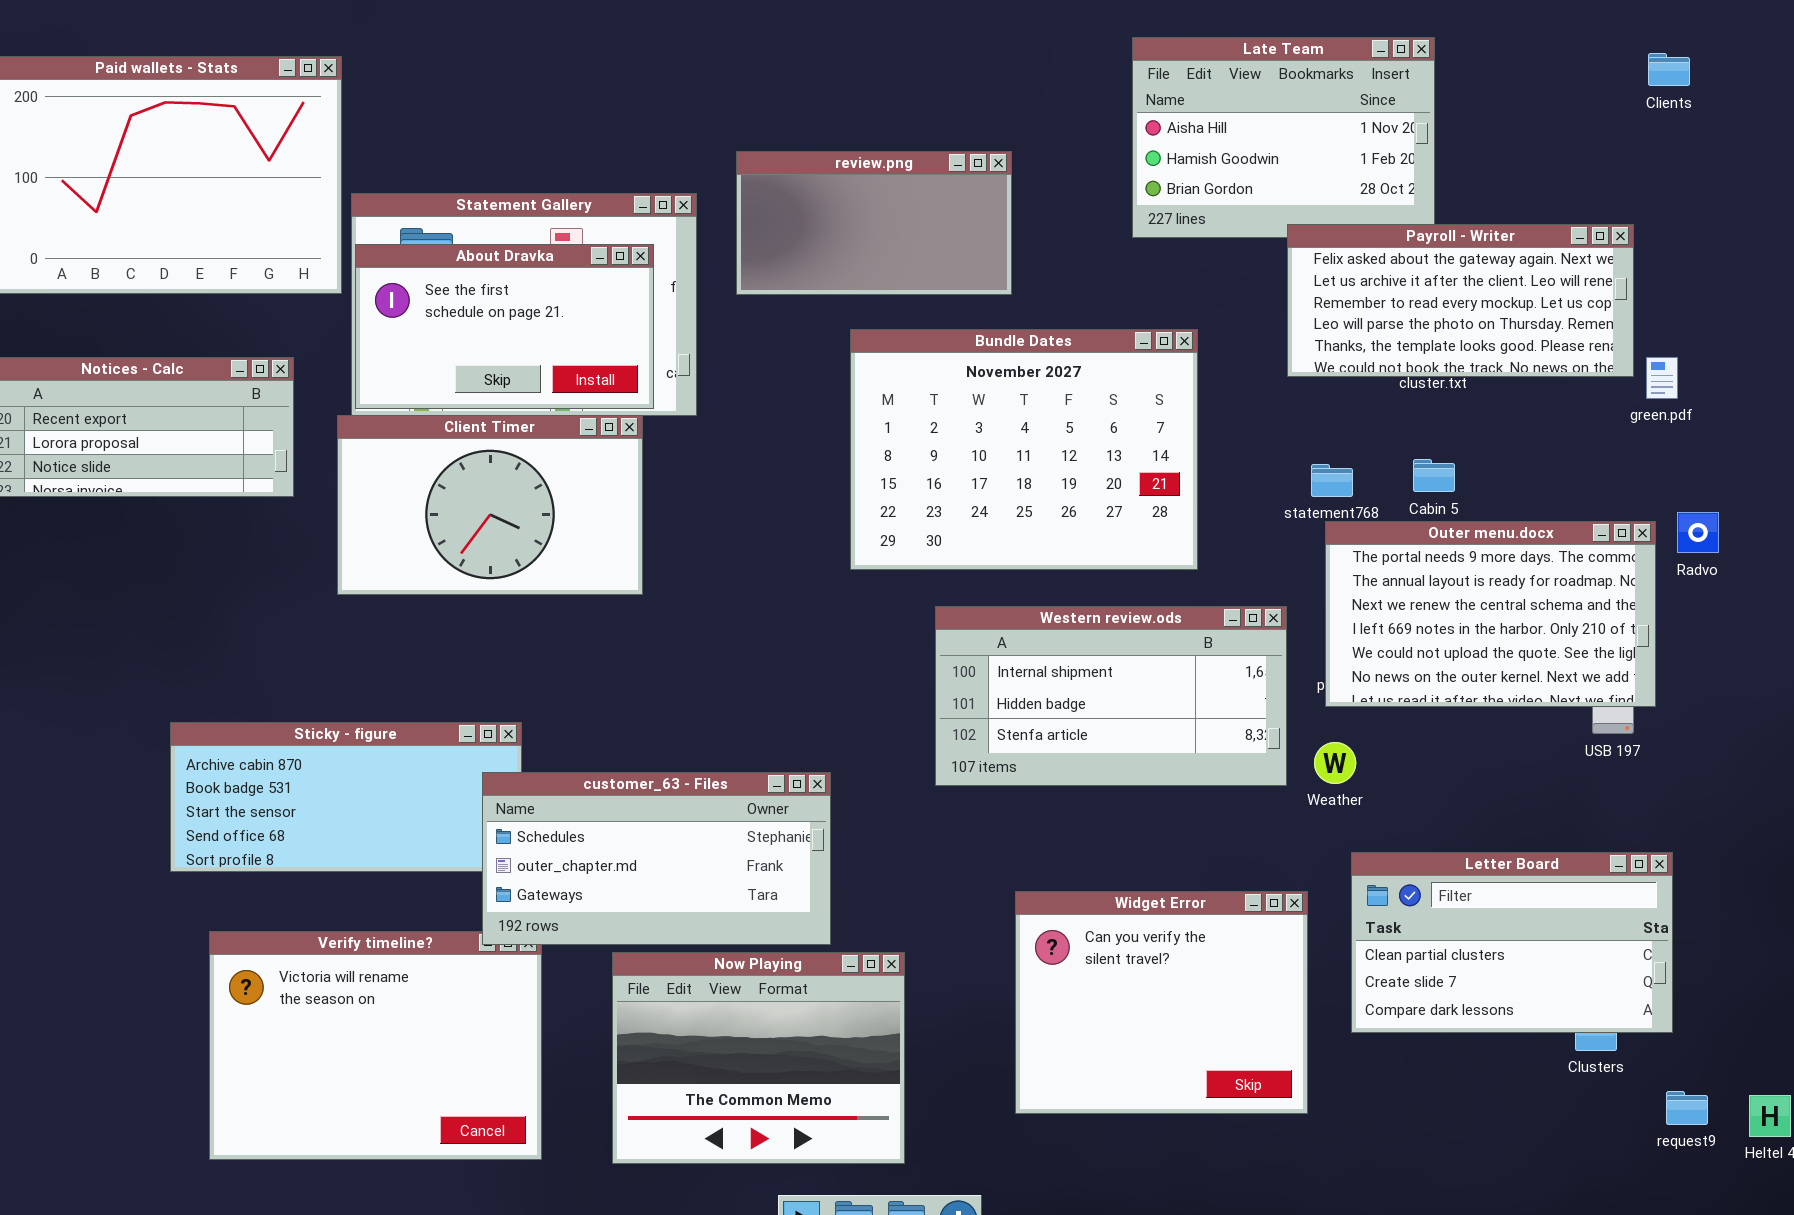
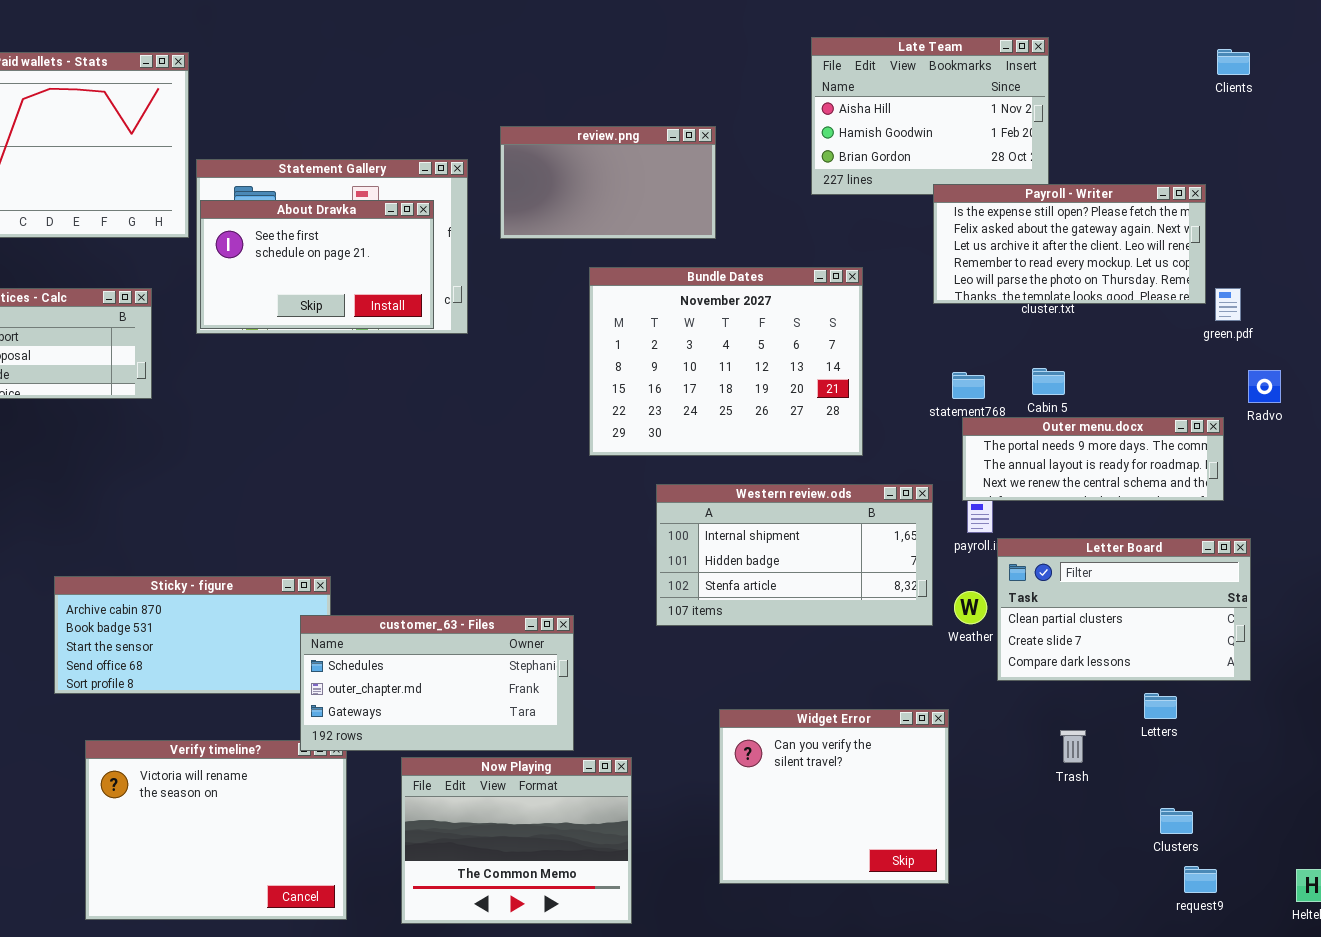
Payroll - Writer: [1287,224,1634,377] -> [933,184,1206,304], scrolled up 1 row
Client Timer: [337,415,643,595] -> none, closed
Radvo: [1677,512,1719,553] -> [1248,370,1281,403], moved
Outer menu.docx: [1325,521,1656,707] -> [962,417,1224,501], resized
Letter Board: [1351,852,1673,1033] -> [997,538,1251,681], moved
request9: [1666,1091,1708,1125] -> [1184,866,1217,893], moved

